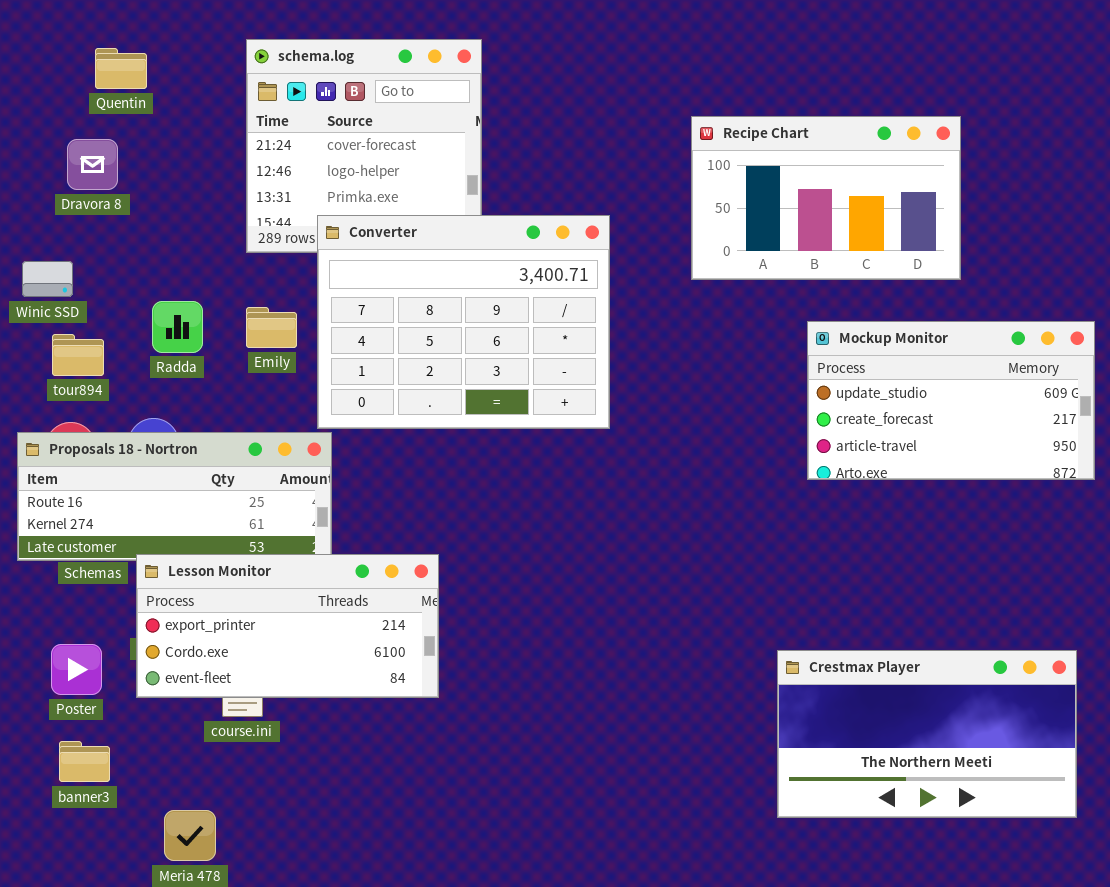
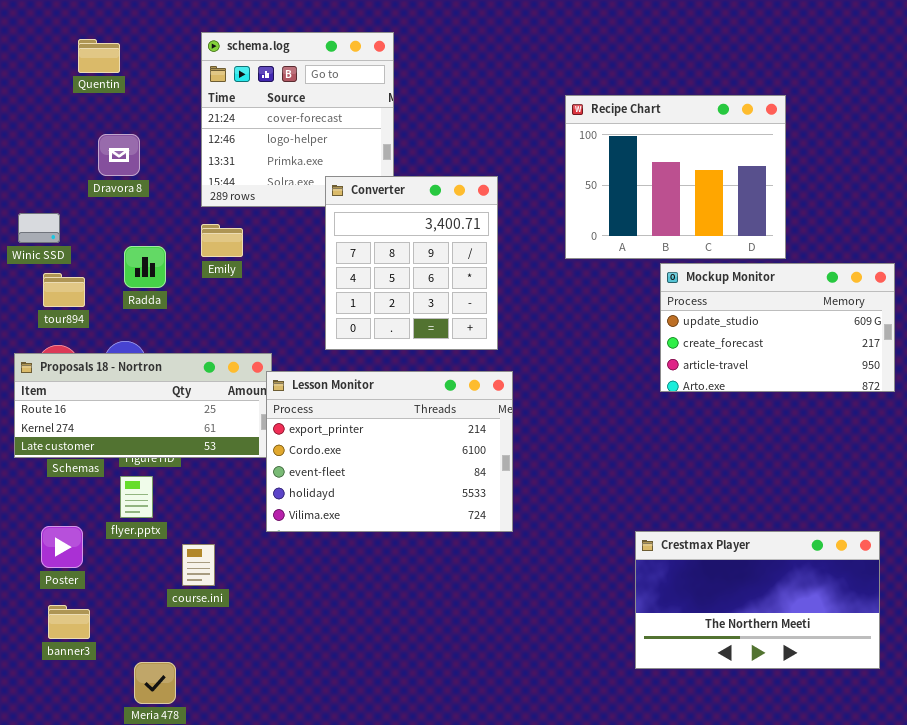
Recipe Chart: [691,116,961,280] -> [565,95,786,259], resized
Dravora 8: [67,139,118,190] -> [98,134,140,176], moved
Converter: [317,215,610,429] -> [325,176,498,350], resized
Emily: [246,307,297,348] -> [201,224,243,257], moved
Lesson Monitor: [136,554,439,698] -> [266,371,513,532], moved, resized

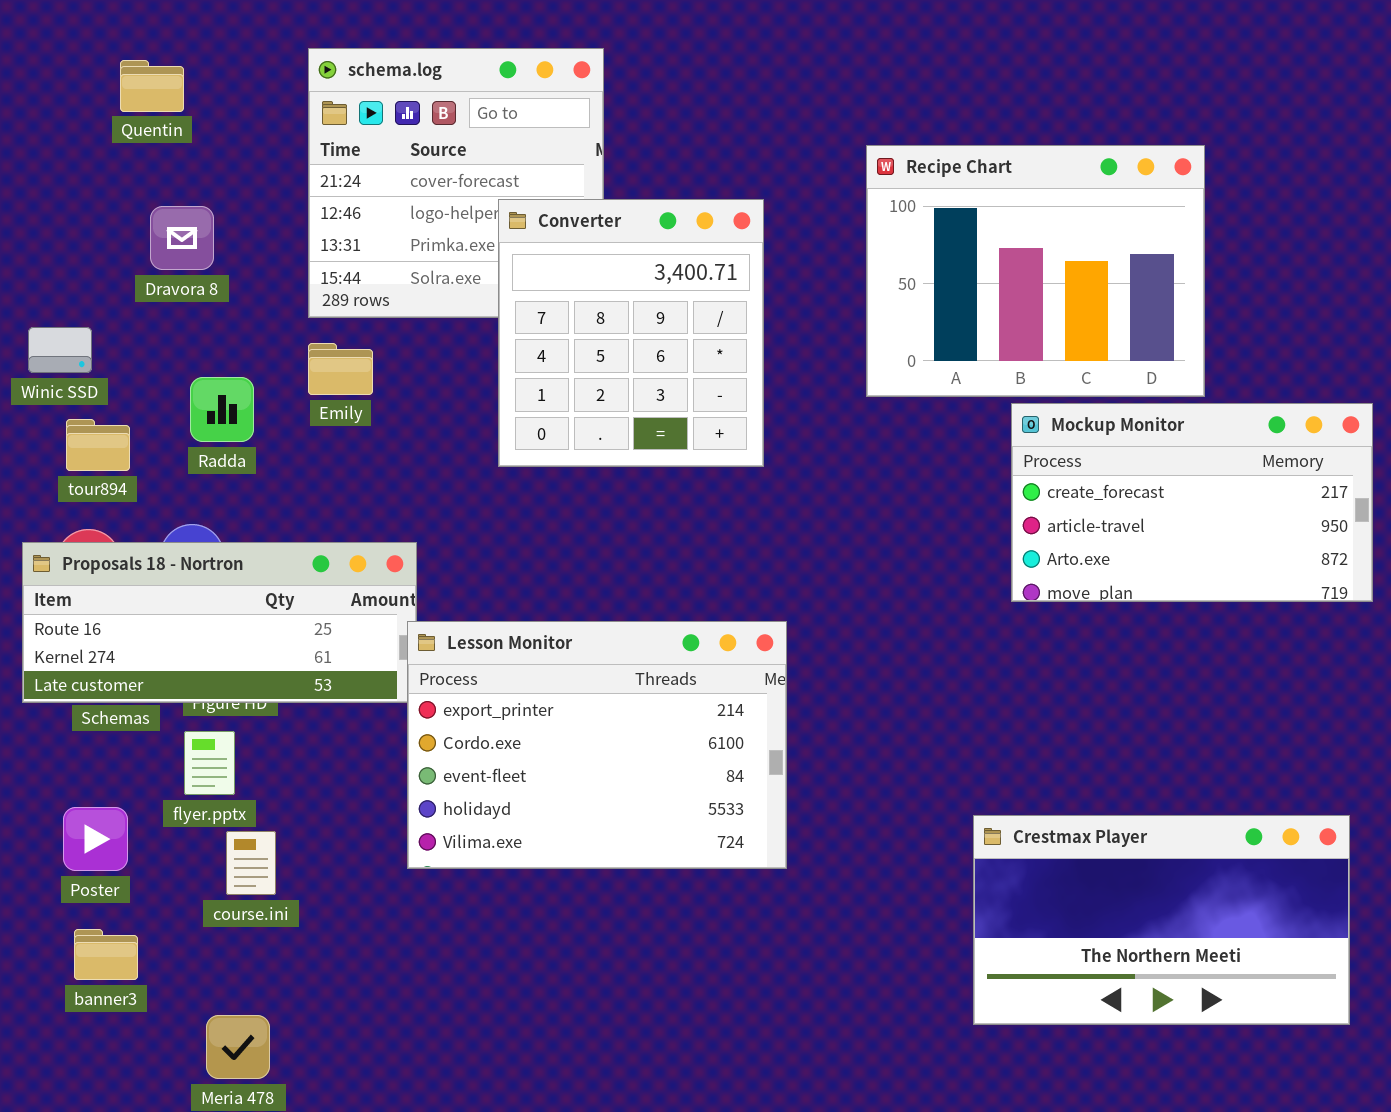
Converter: [325,176,498,350] -> [498,199,764,467], moved
Mockup Monitor: [660,263,895,392] -> [1011,403,1373,602], scrolled down 1 row
Lesson Monitor: [266,371,513,532] -> [407,621,787,869], moved
course.ini: [182,544,215,586] -> [226,831,276,895], moved

